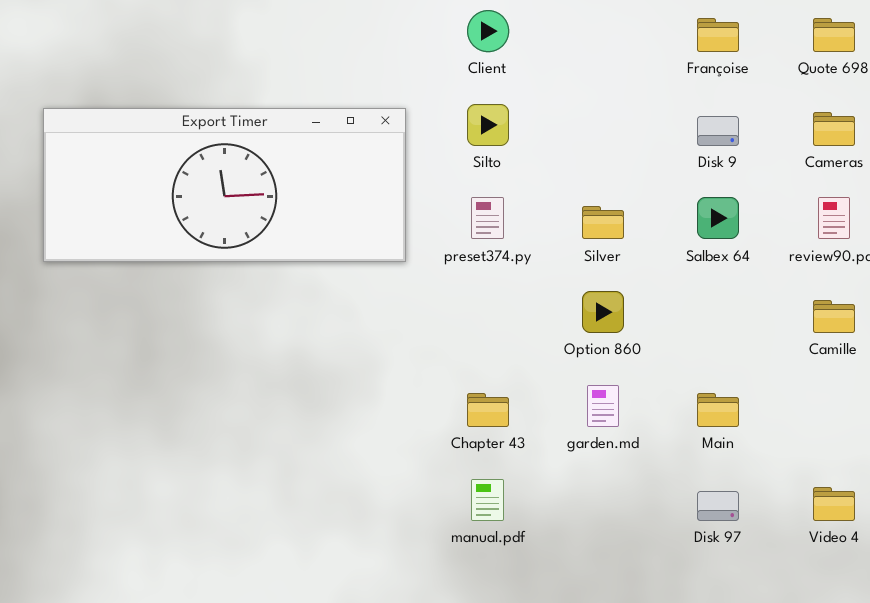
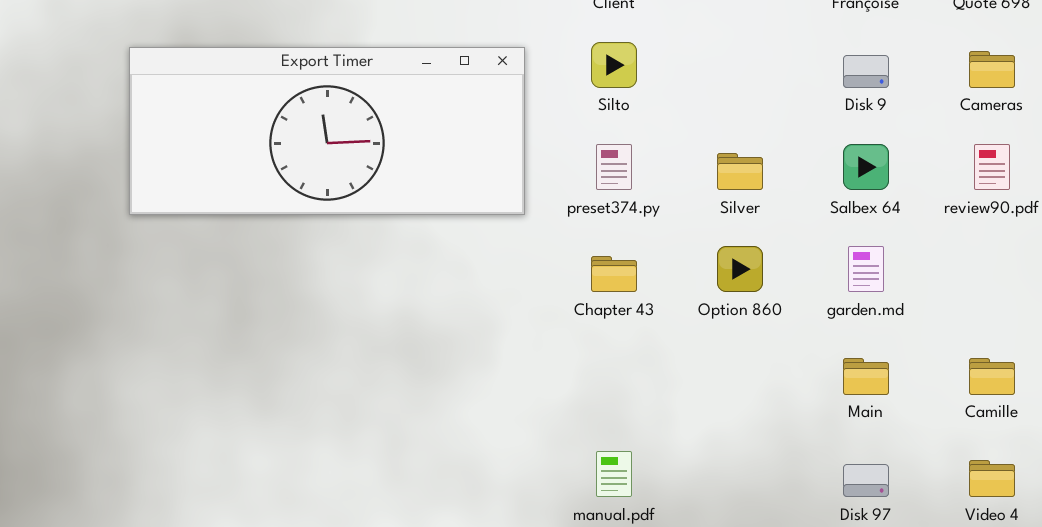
Camille: [813,300,855,333] -> [969,358,1015,395], moved
garden.md: [587,385,619,427] -> [848,246,884,292], moved
Chapter 43: [467,393,509,427] -> [591,256,637,292], moved

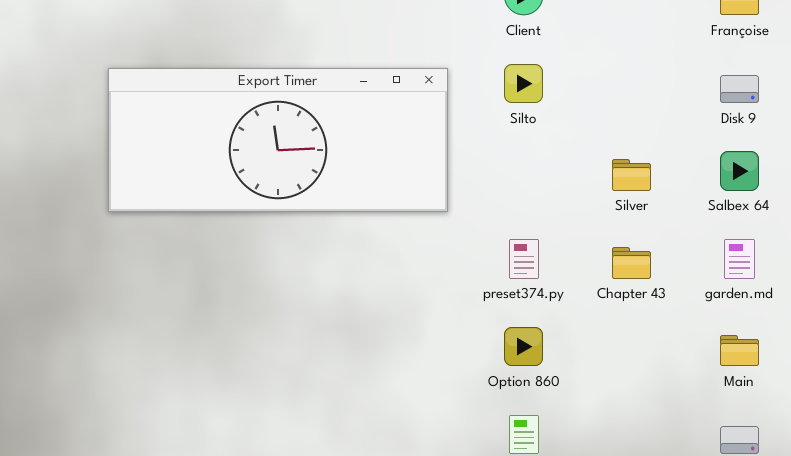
preset374.py: [596,144,632,190] -> [509,239,539,279], moved
Option 860: [717,246,763,292] -> [504,327,543,366], moved
Chapter 43: [591,256,637,292] -> [612,247,651,279], moved

